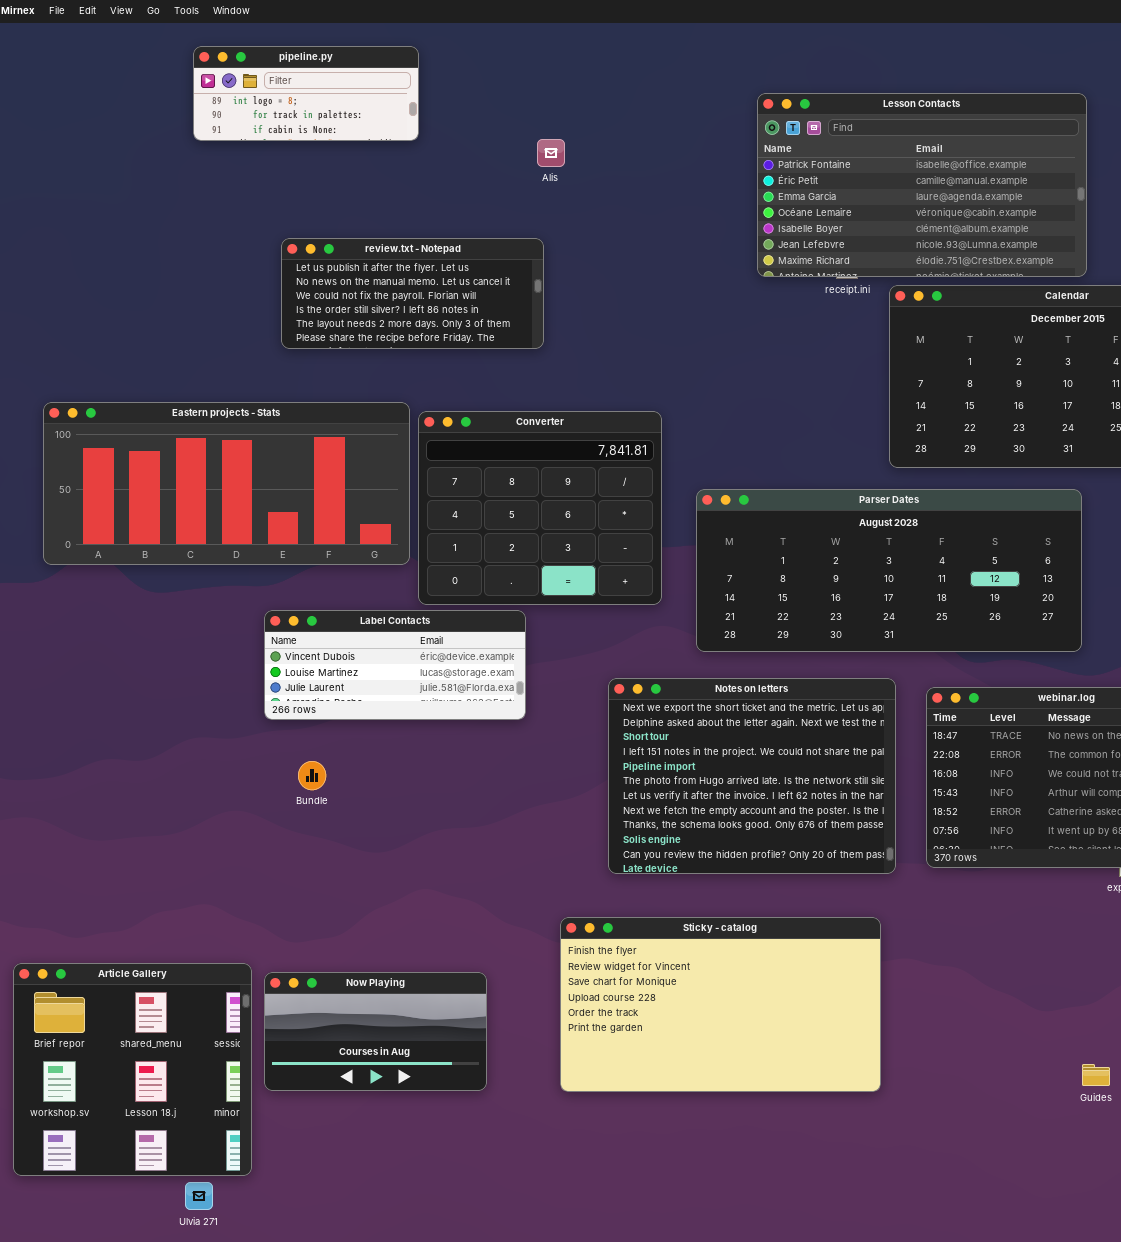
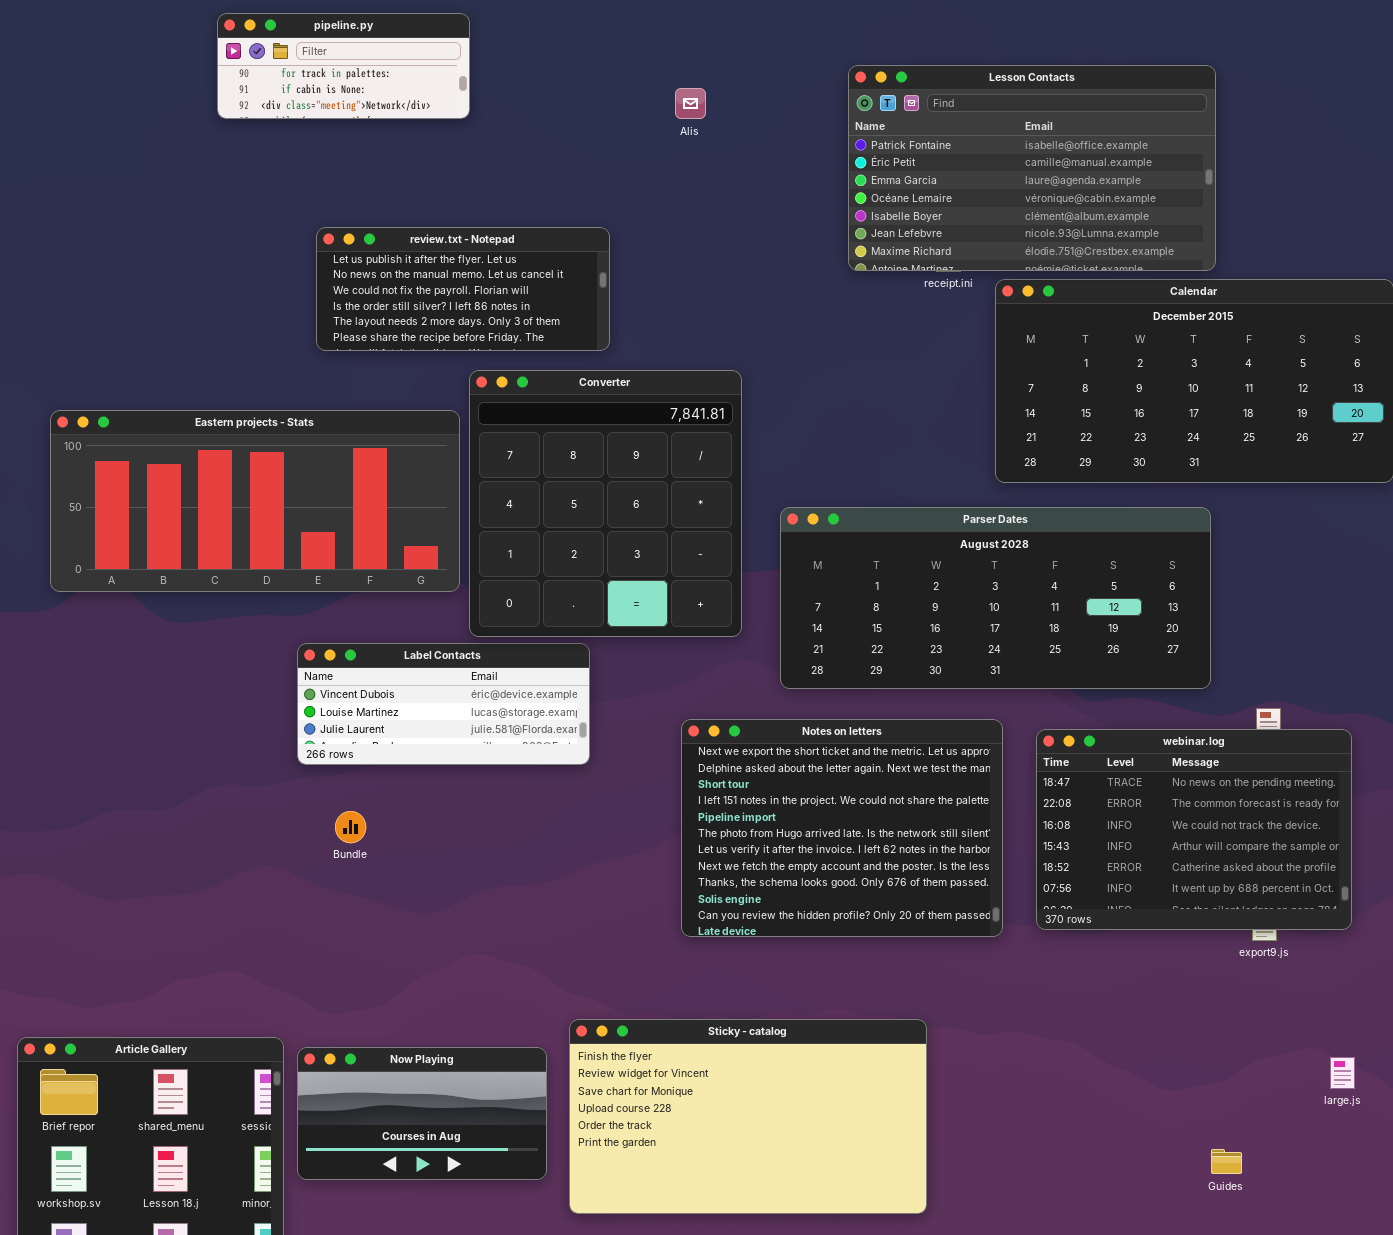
pipeline.py: [193,46,419,141] -> [217,13,470,119], scrolled down 1 row
Alis: [537,139,565,167] -> [675,88,706,119], moved
Converter: [418,411,662,605] -> [469,370,742,637], resized
Sticky - catalog: [560,917,881,1092] -> [569,1019,927,1214], moved

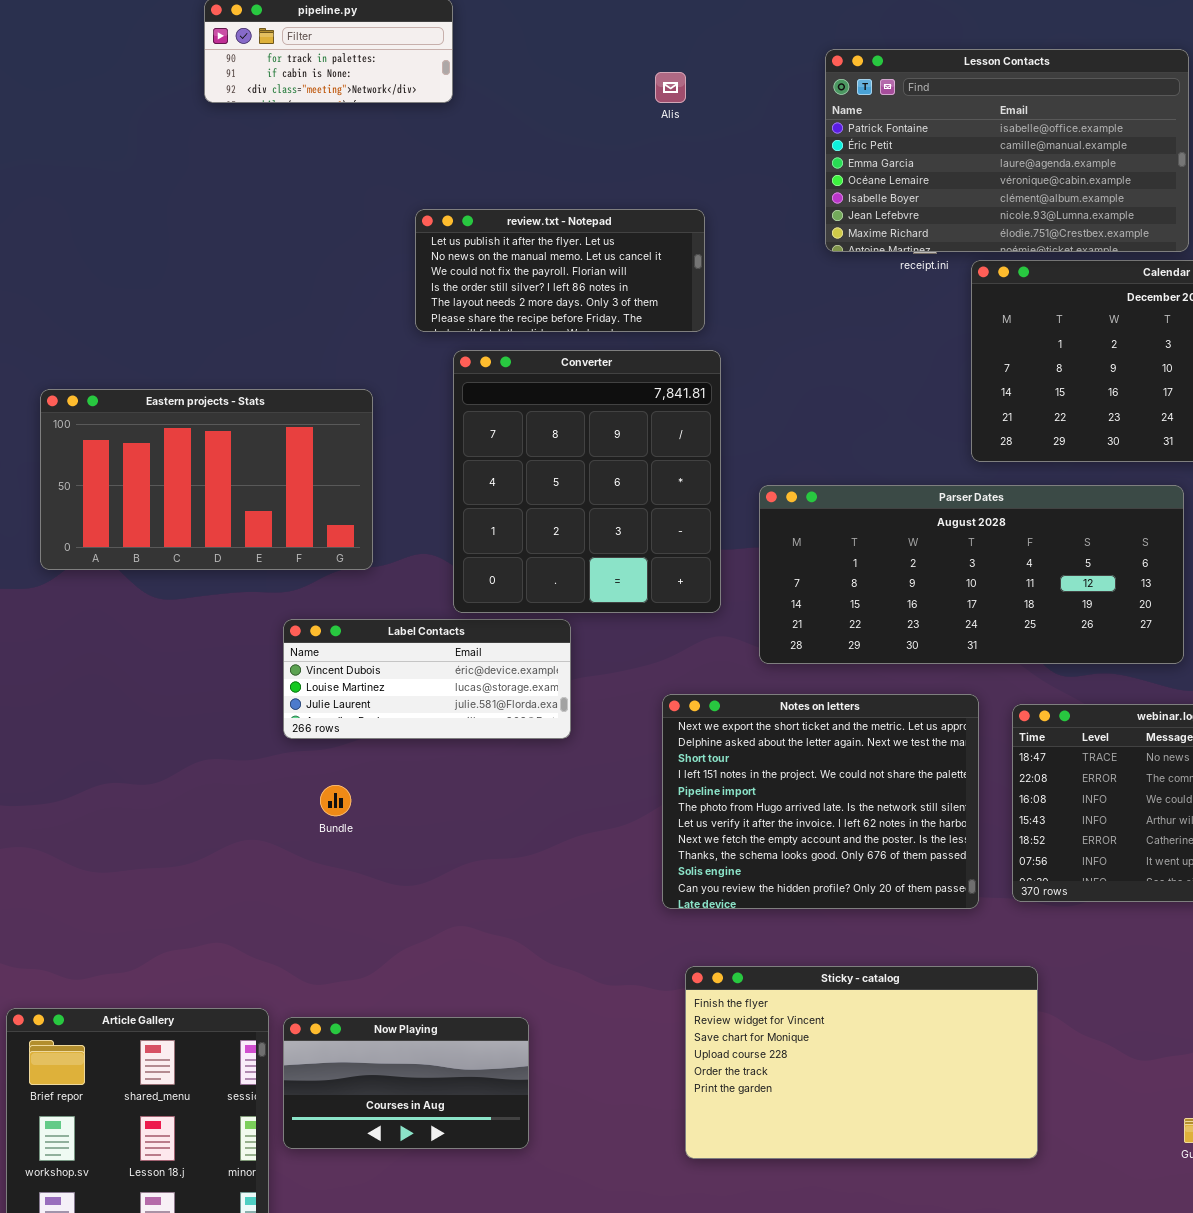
review.txt - Notepad: [316,227,610,351] -> [415,209,705,332], moved
Eastern projects - Stats: [50,410,460,592] -> [40,389,373,570], resized
Sticky - catalog: [569,1019,927,1214] -> [685,966,1038,1159], moved

